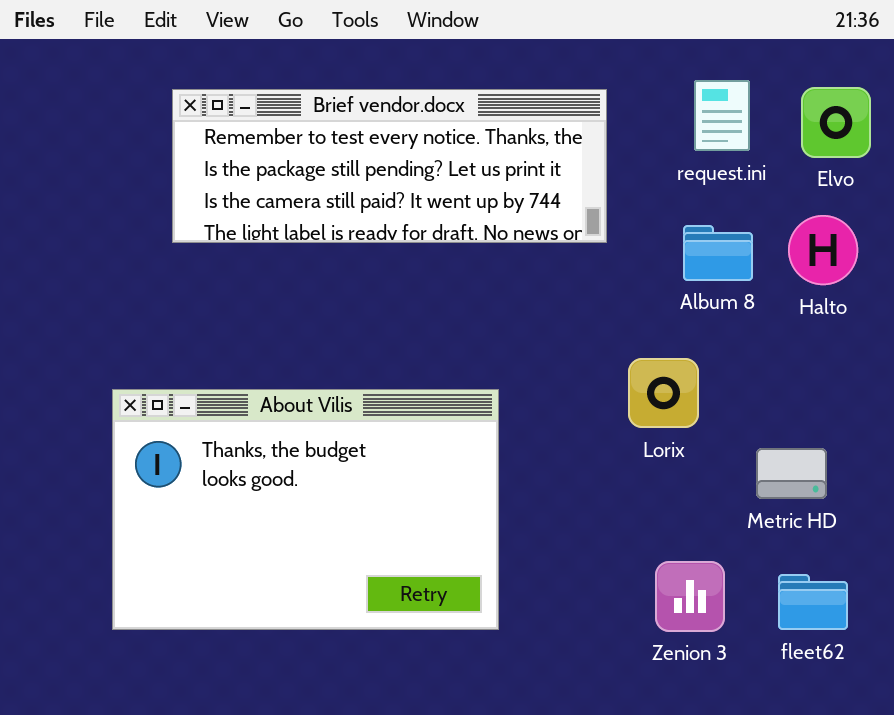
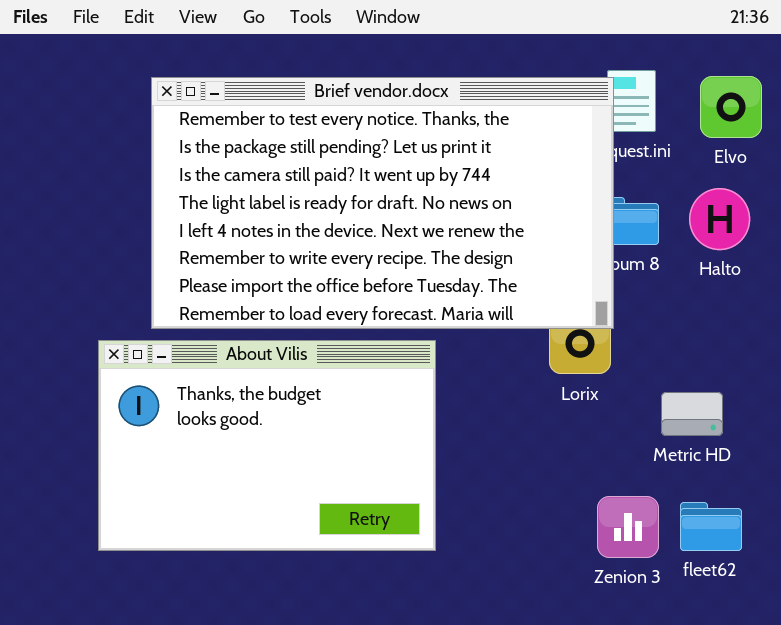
Brief vendor.docx: [172,89,607,243] -> [151,77,614,329], resized
Zenion 3: [655,561,725,632] -> [597,496,659,558], moved

